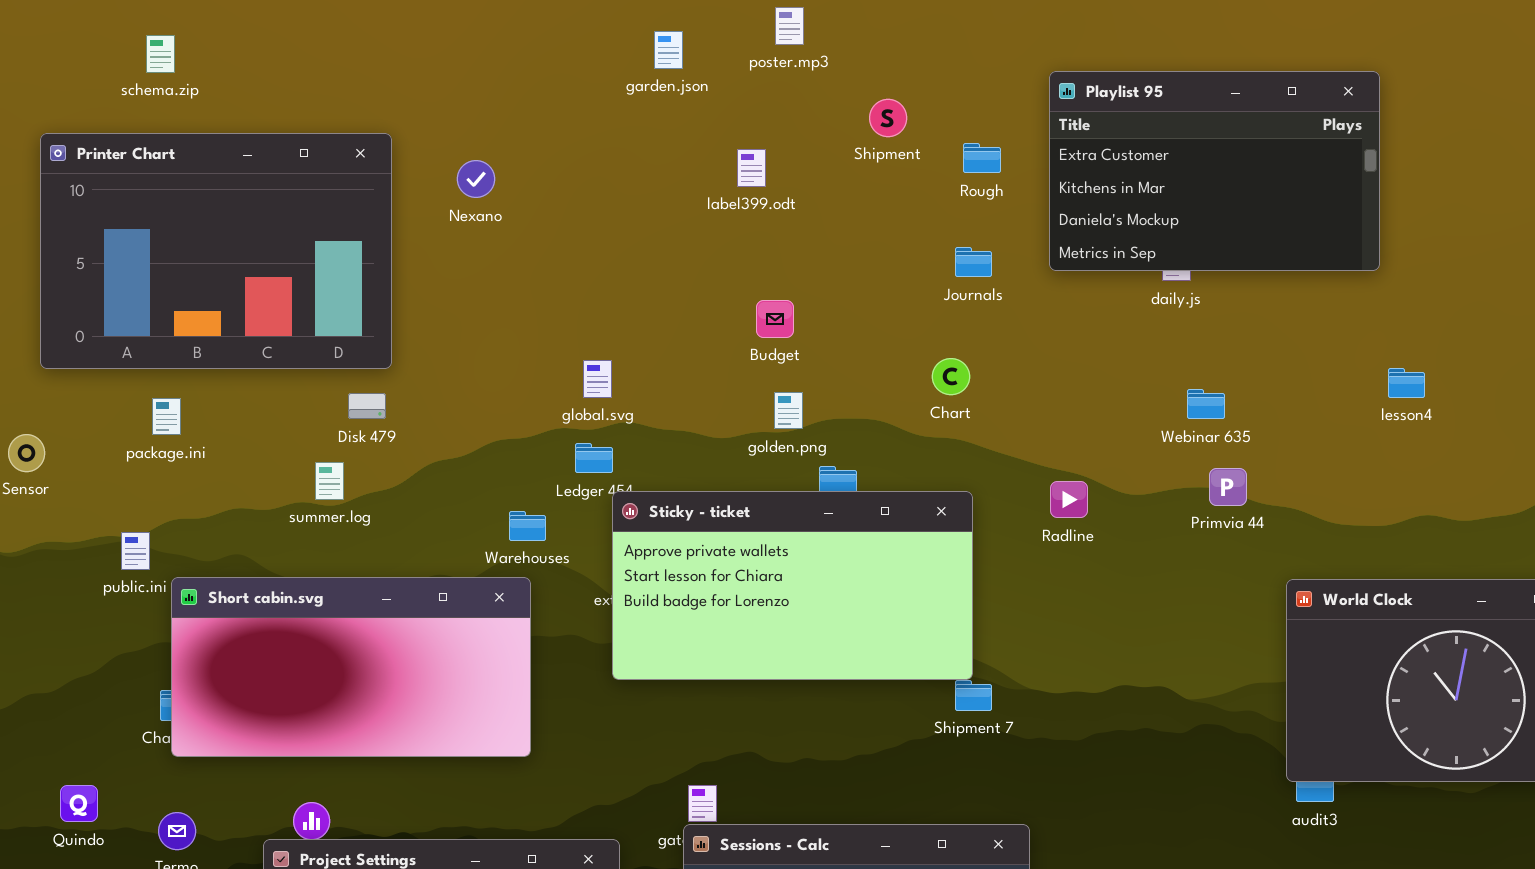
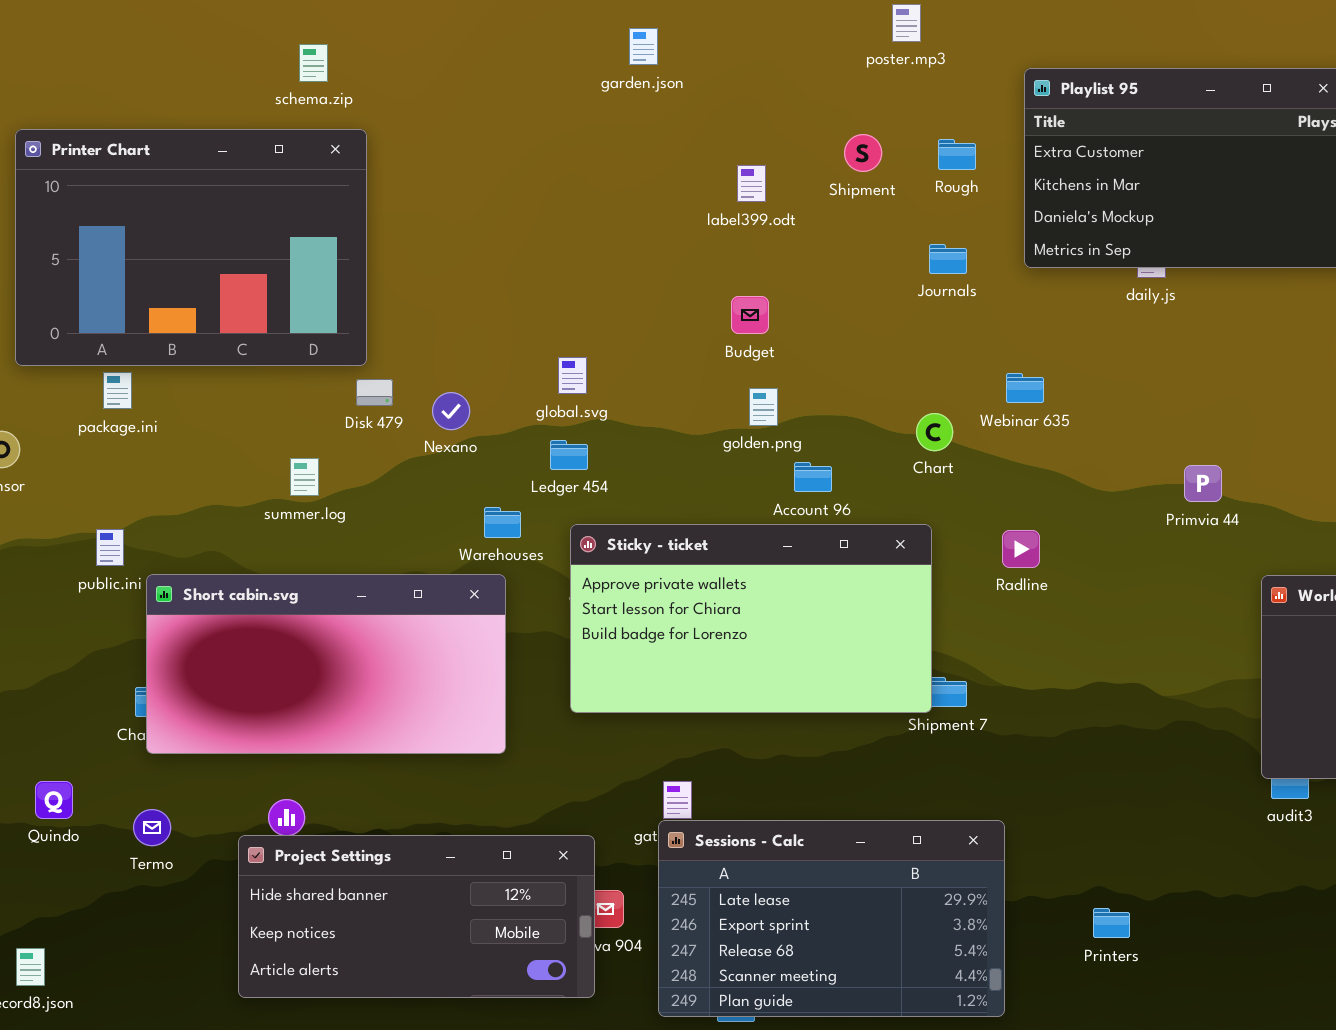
poster.mp3: [775,7,804,45] -> [892,4,921,42], moved
schema.zip: [146,35,175,73] -> [299,44,328,82], moved
Shipment: [869,99,907,137] -> [844,134,882,172], moved
label399.odt: [737,149,766,187] -> [737,165,766,202], moved
Nexano: [457,160,495,198] -> [432,392,470,430], moved
Chart: [932,358,970,395] -> [916,413,953,451], moved
Webinar 635: [1187,389,1225,419] -> [1006,373,1044,403], moved
Disk 479: [348,393,386,419] -> [356,379,393,406], moved
package.ini: [152,398,181,435] -> [103,372,132,409], moved
Radline: [1050,481,1088,518] -> [1002,530,1040,568], moved
Sticky - ticket: [612,491,973,680] -> [570,524,932,713], moved

